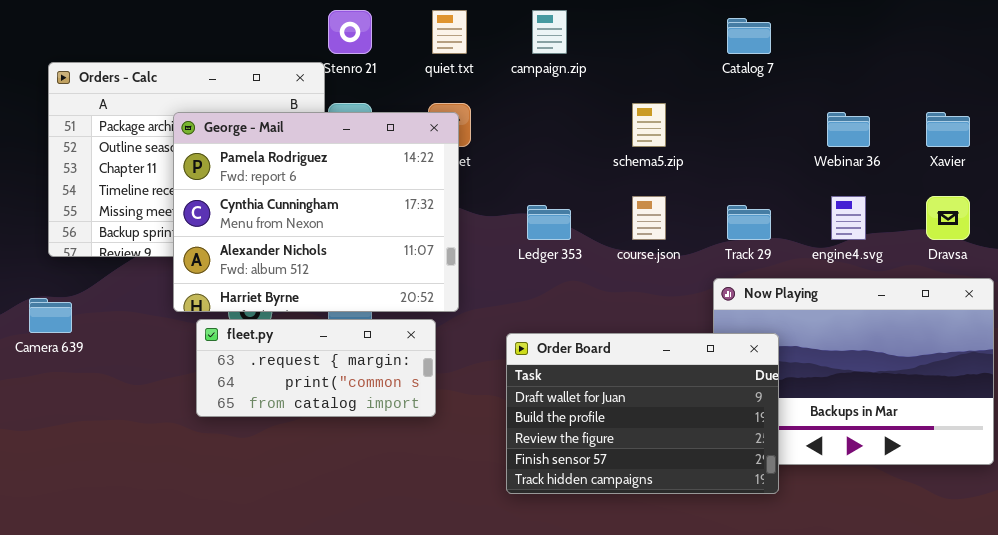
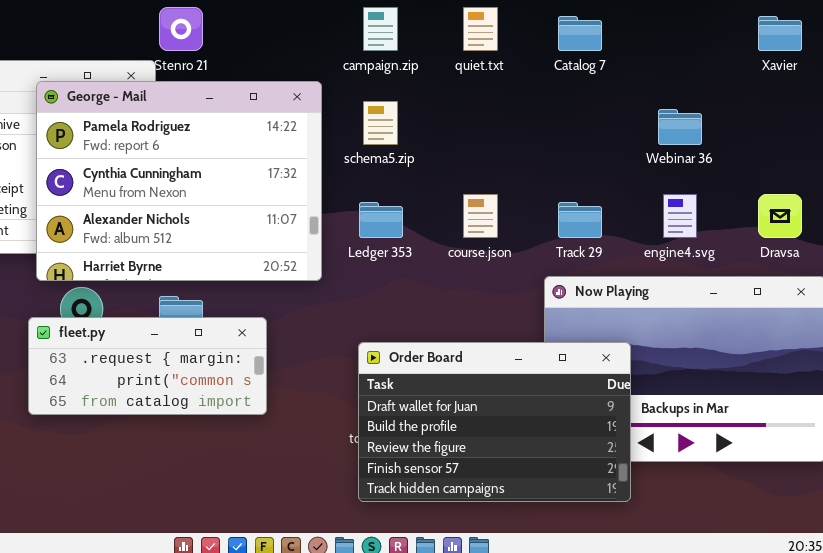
quiet.txt: [432,10,467,54] -> [463,7,498,51], moved
schema5.zip: [632,103,666,147] -> [363,101,398,145], moved
Xavier: [926,112,970,147] -> [758,16,802,51], moved
George - Mail: [173,112,459,312] -> [36,81,322,281], moved
Order Board: [506,333,779,494] -> [358,342,631,502], moved

